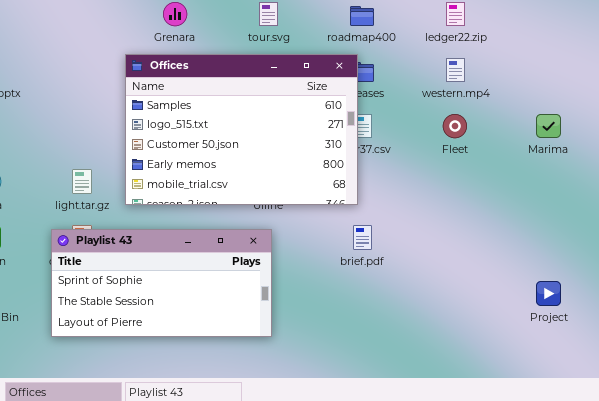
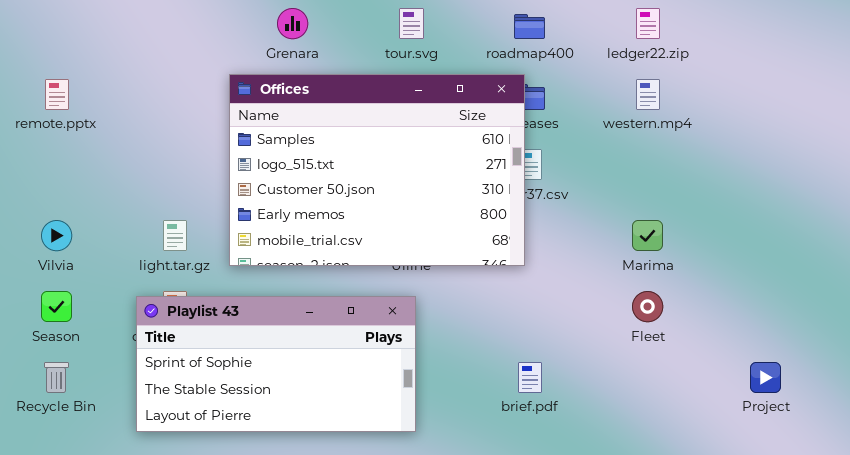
Fleet: [443,114,467,138] -> [632,291,663,322], moved
Marima: [536,114,561,138] -> [632,220,663,251], moved
brief.pdf: [353,225,372,250] -> [518,362,542,393], moved

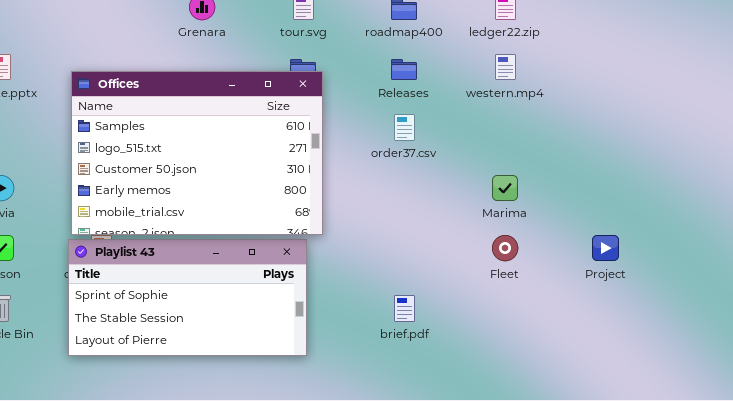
Offices: [229,74,525,266] -> [71,71,323,235], moved
Project: [750,362,781,393] -> [592,235,619,261], moved

